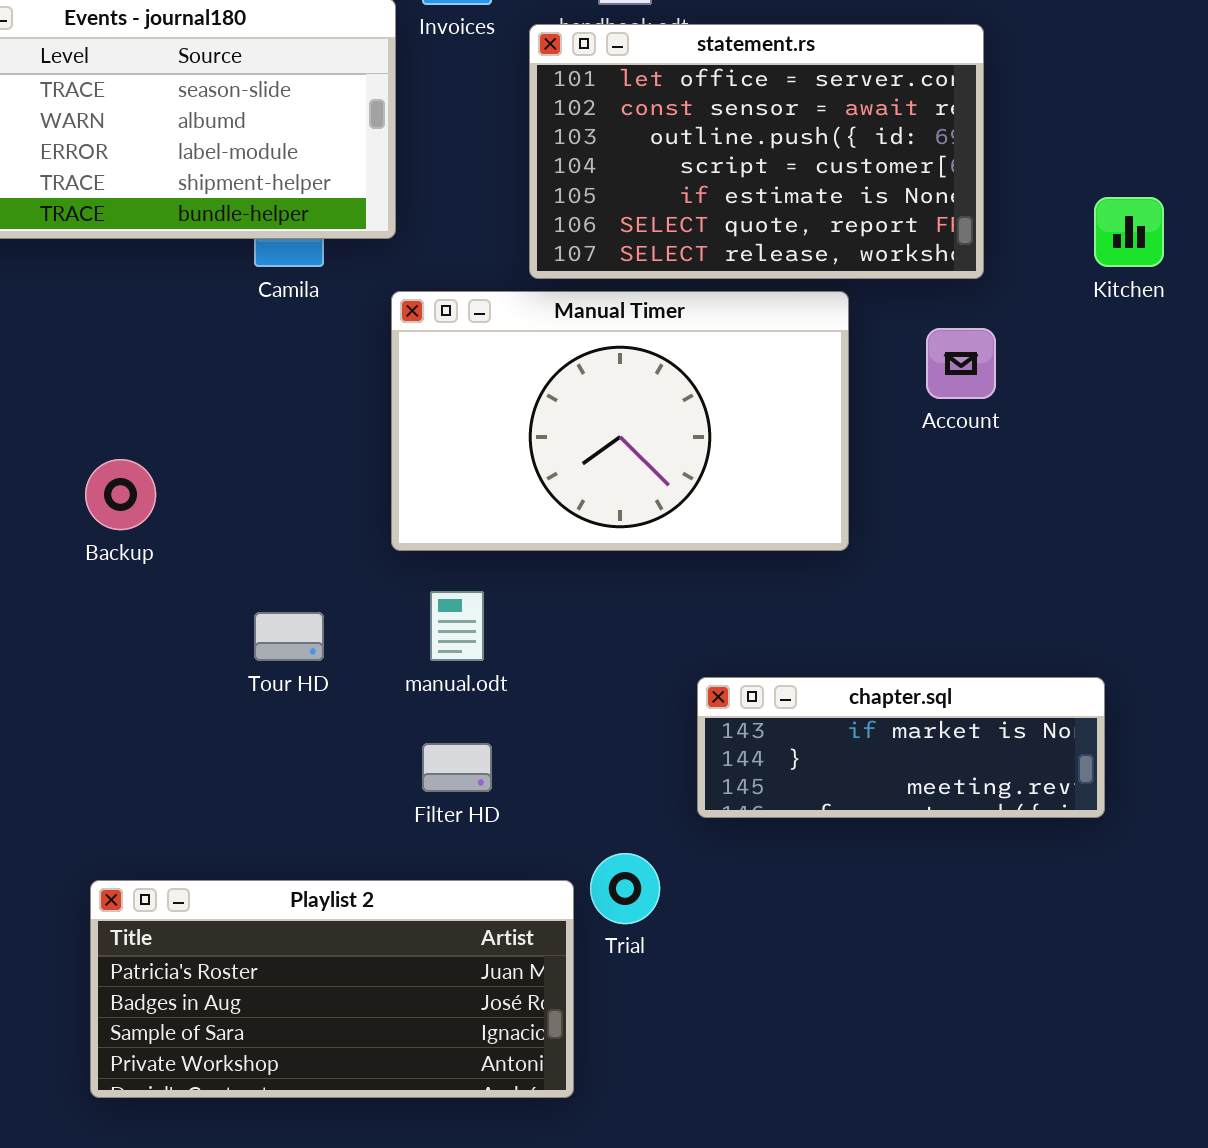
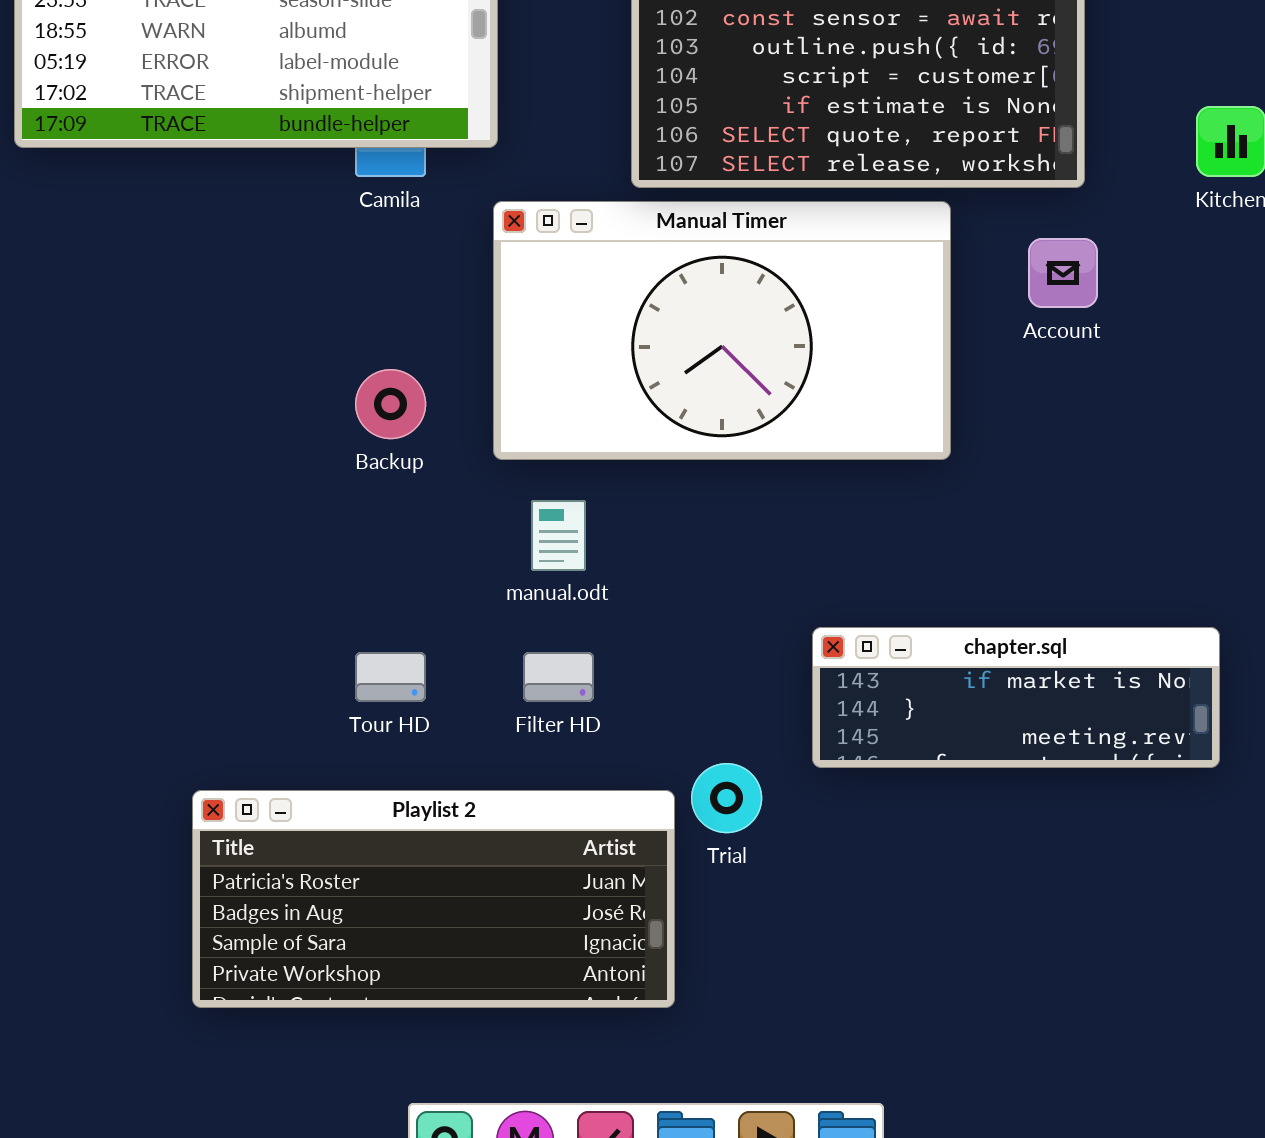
Backup: [85,459,156,530] -> [355,369,426,439], moved
Tour HD: [254,612,324,661] -> [355,652,426,702], moved
chapter.sql: [697,677,1105,818] -> [812,627,1220,768], moved

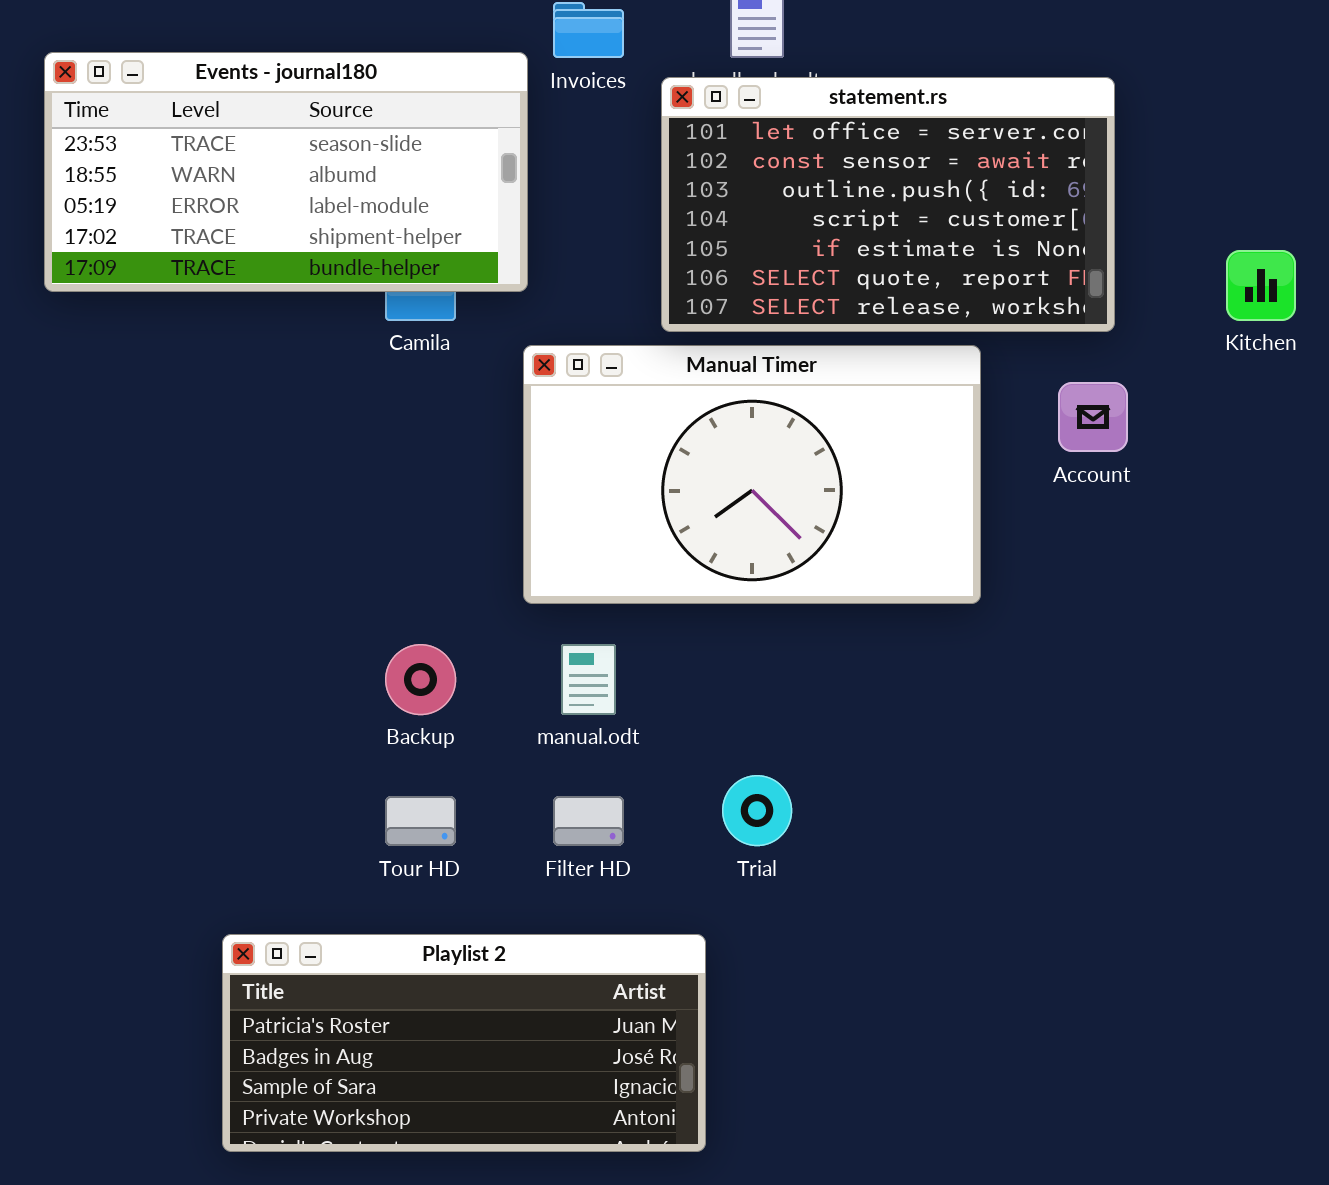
Backup: [355,369,426,439] -> [385,644,456,715], moved
chapter.sql: [812,627,1220,768] -> none, closed
Trial: [691,763,762,833] -> [722,775,792,846], moved

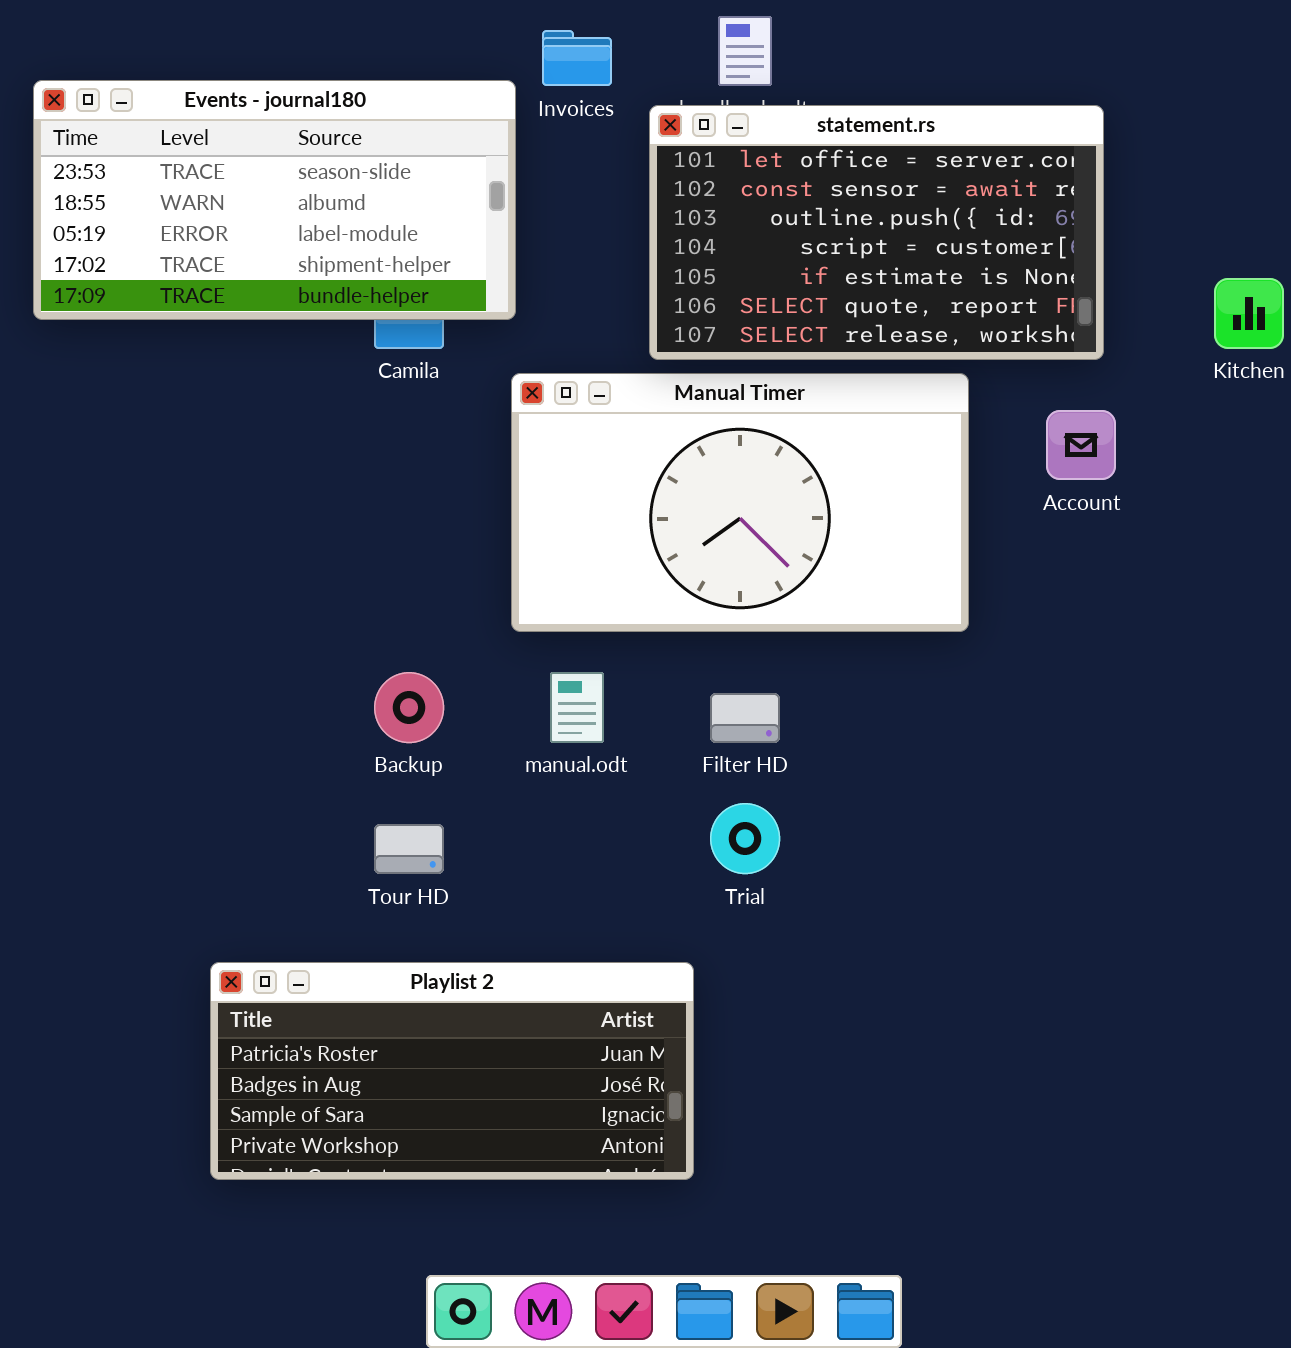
Filter HD: [553,796,624,846] -> [710,693,780,743], moved

